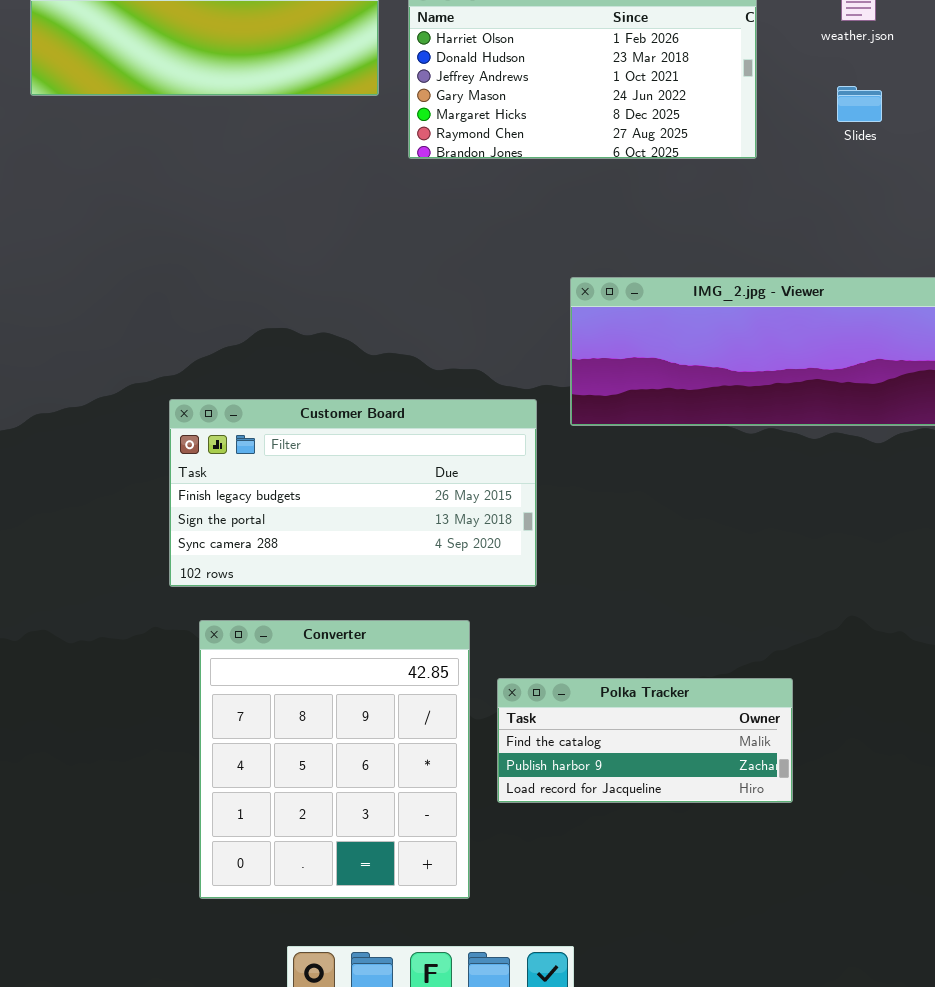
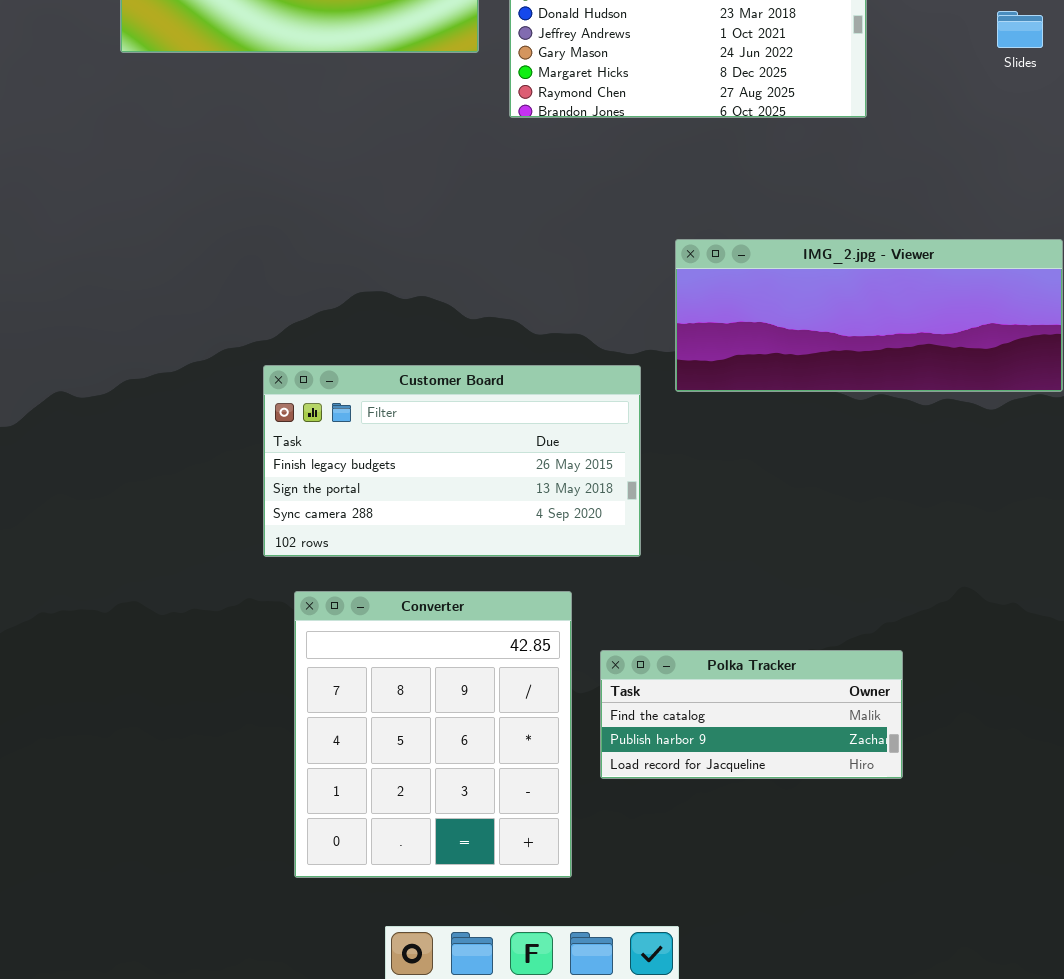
Slides: [837,86,882,122] -> [997,11,1043,48], moved

